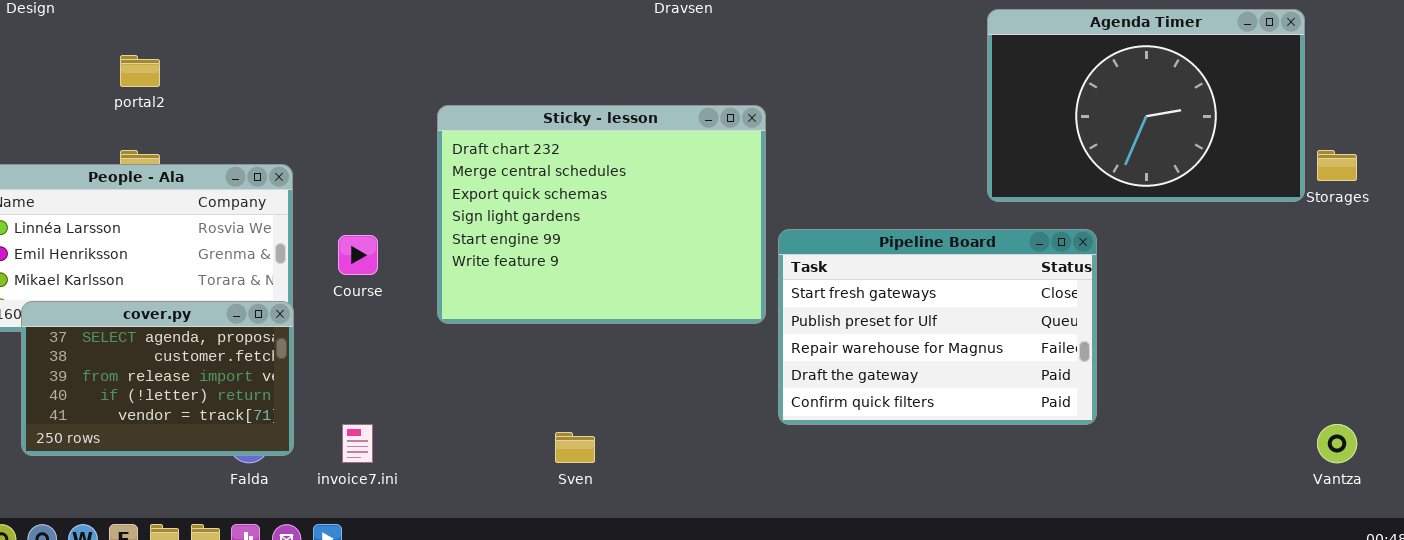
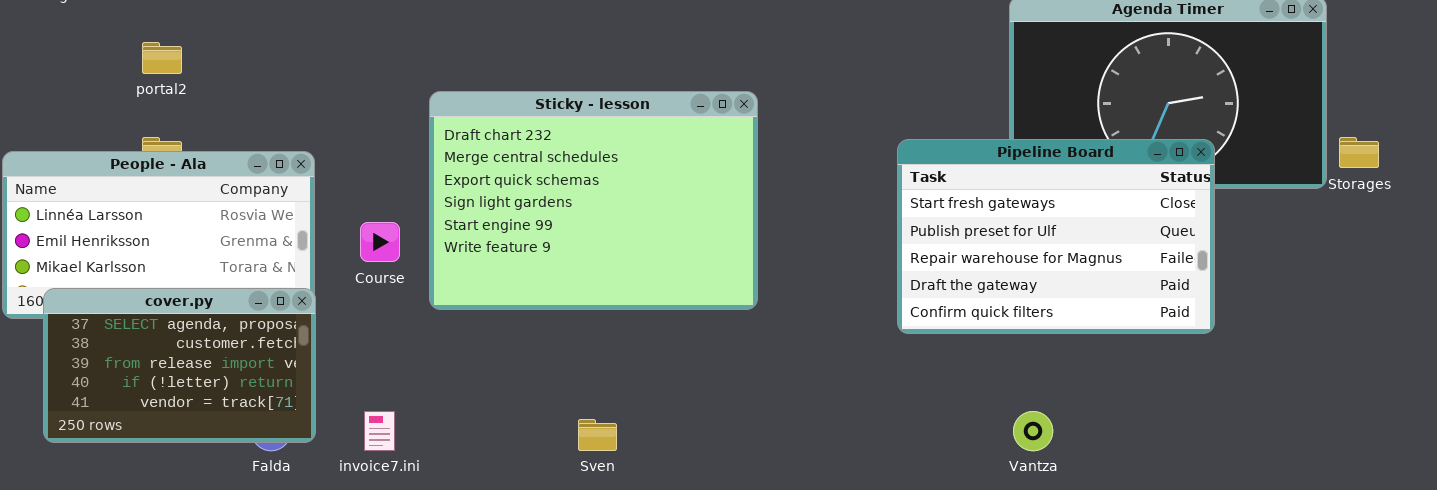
Sticky - lesson: [437,105,766,324] -> [429,91,758,310], moved
Pipeline Board: [778,229,1097,425] -> [897,139,1215,334], moved
Vantza: [1317,424,1357,463] -> [1013,411,1053,451], moved

